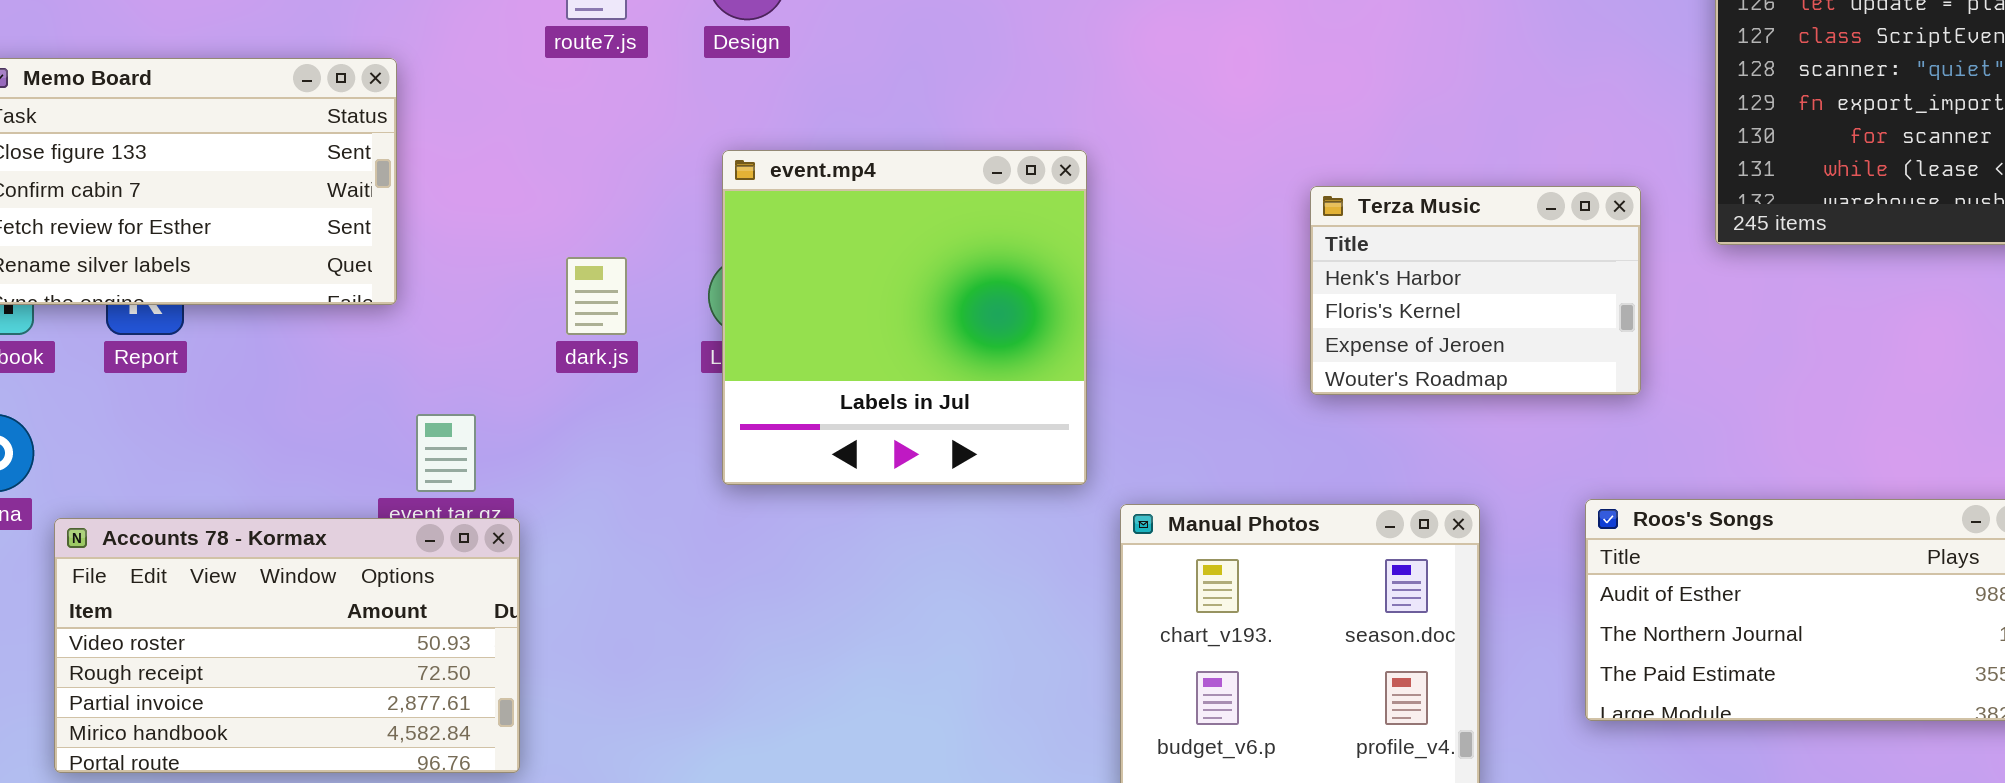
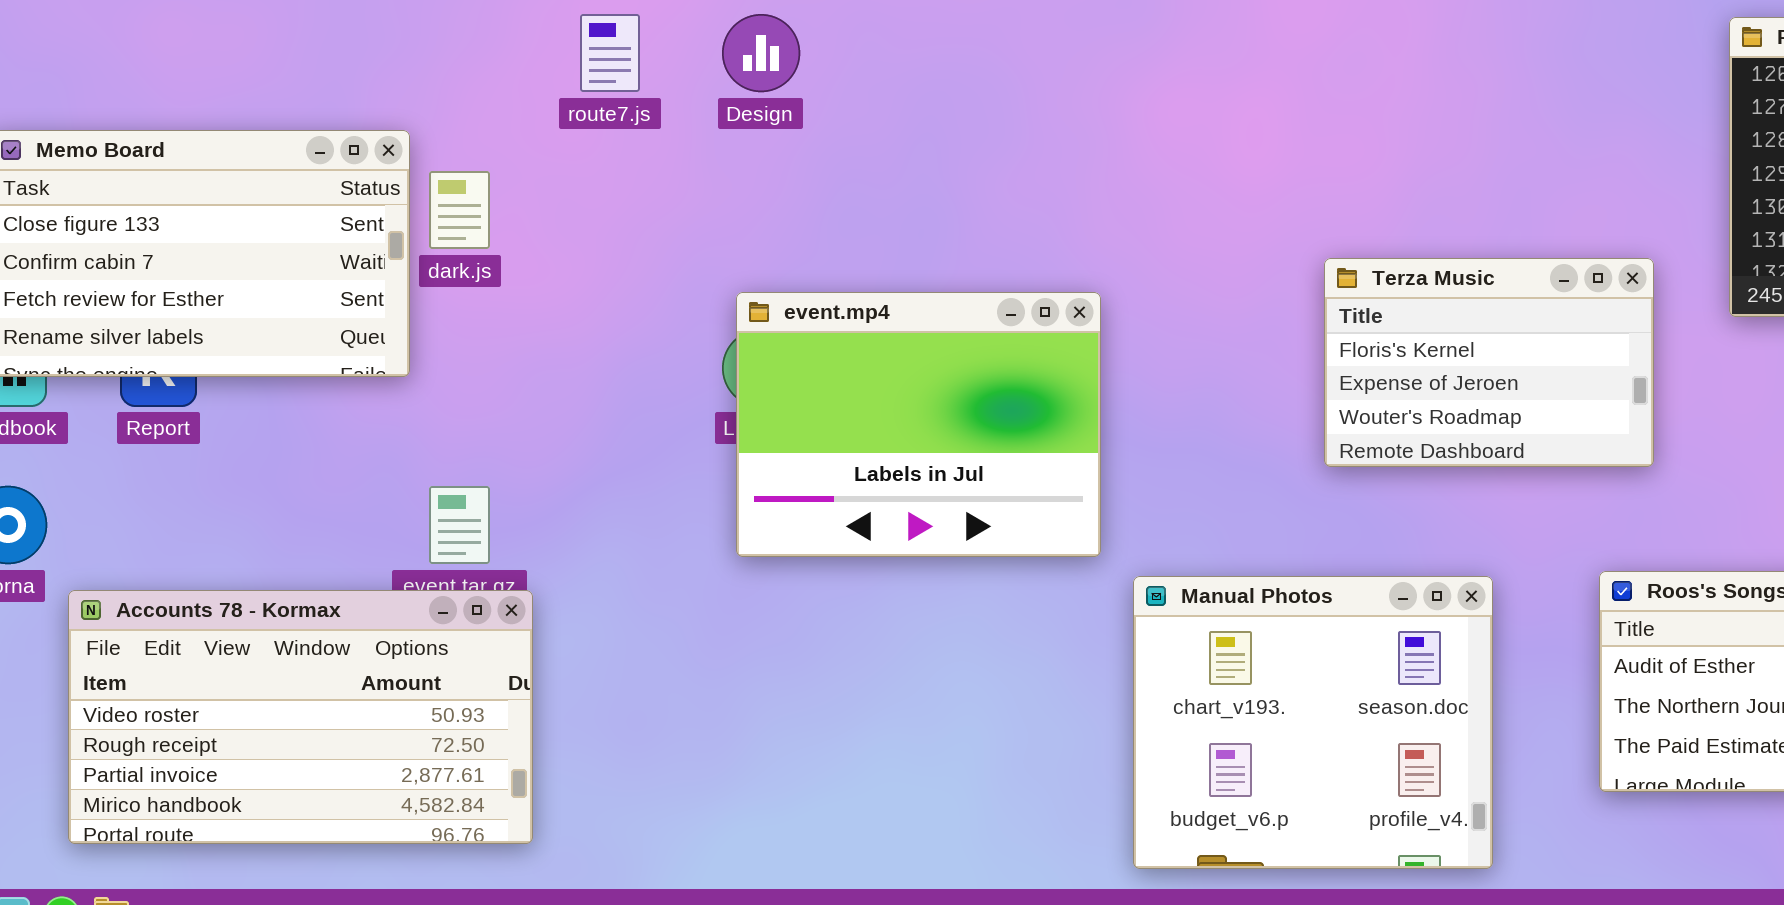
event.mp4: [722,150,1087,485] -> [736,292,1101,557], resized
Terza Music: [1310,186,1641,395] -> [1324,258,1654,467], scrolled down 1 row
dark.js: [566,257,627,335] -> [429,171,490,249], moved

